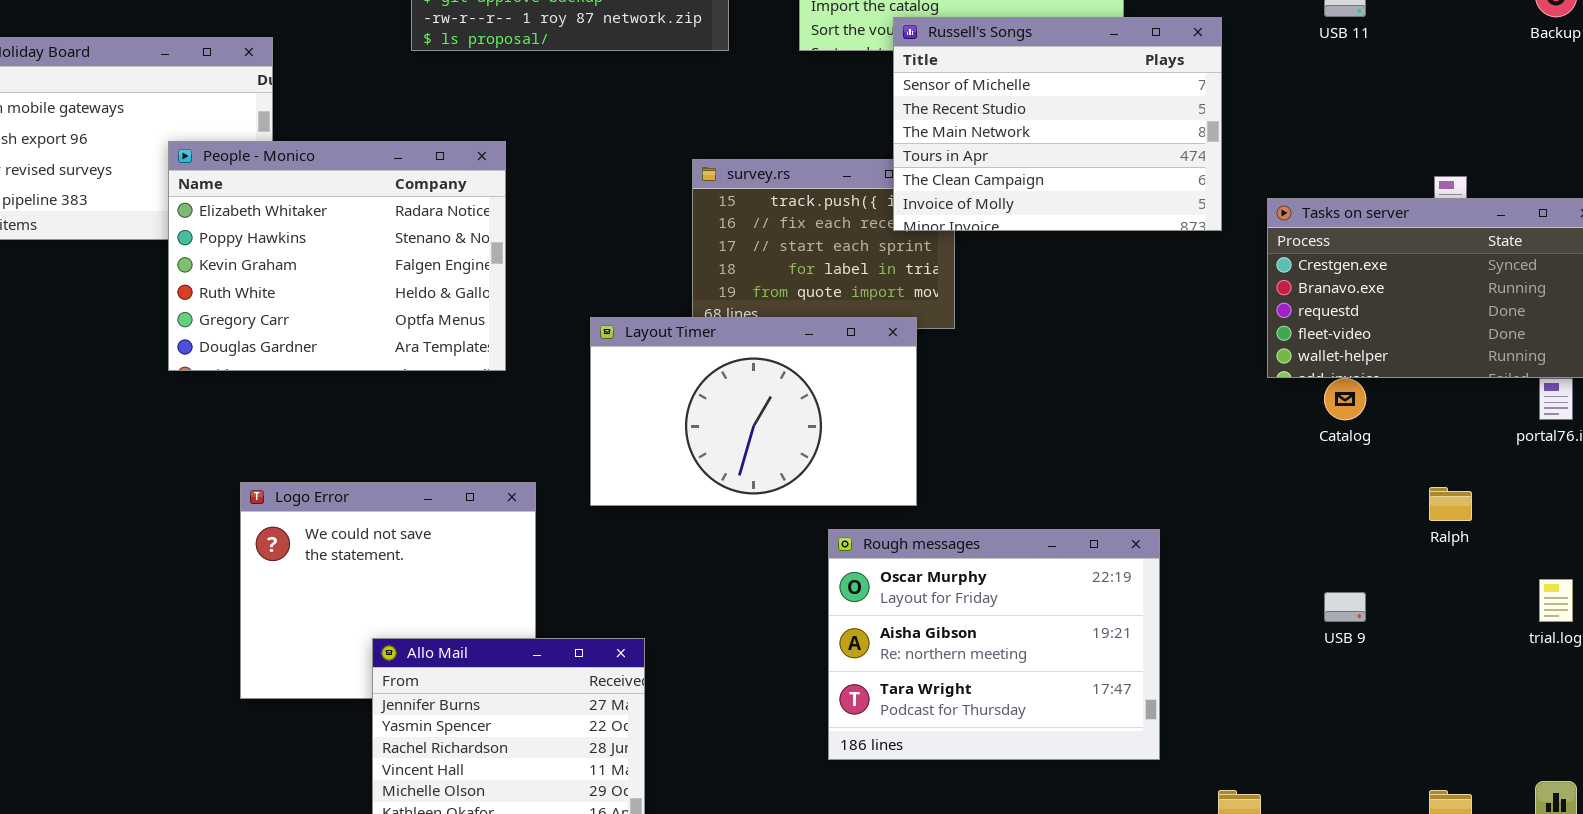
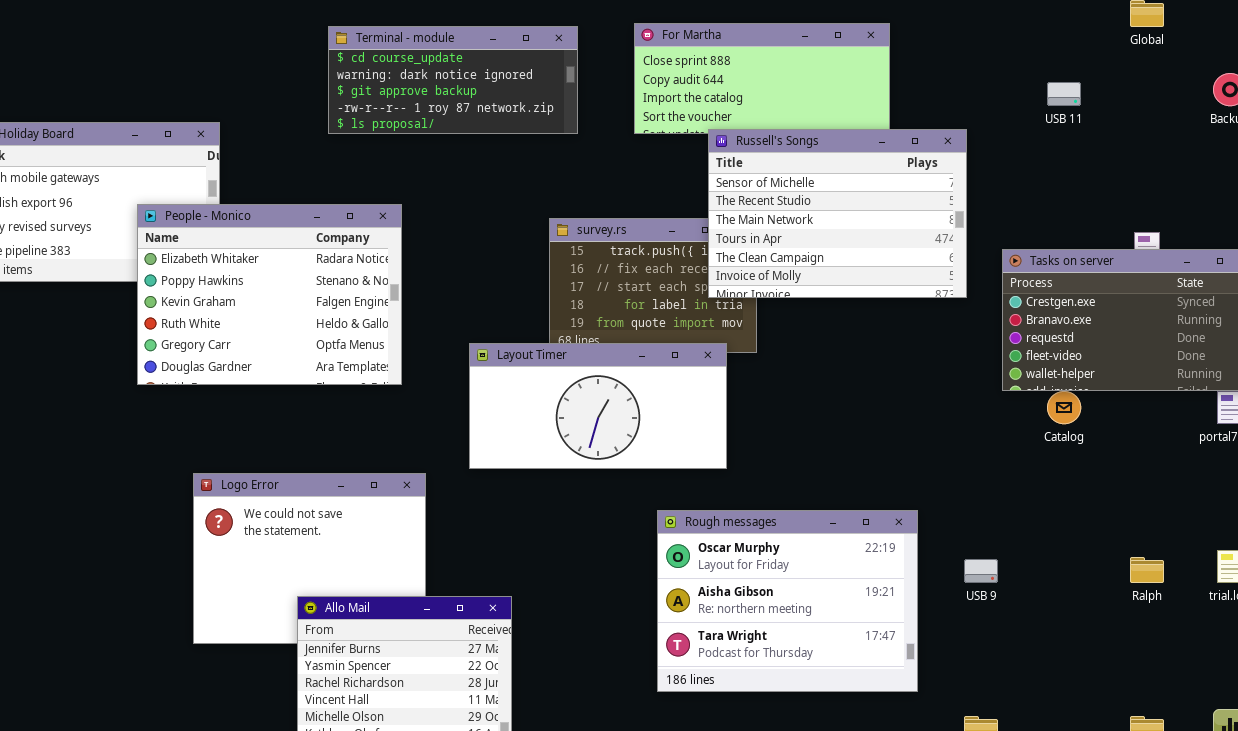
Russell's Songs: [893,17,1222,231] -> [708,129,967,298], moved
Layout Timer: [590,317,917,506] -> [469,343,727,469], resized
Ralph: [1429,487,1472,521] -> [1130,557,1164,583], moved
USB 9: [1324,592,1366,622] -> [964,559,998,583], moved

